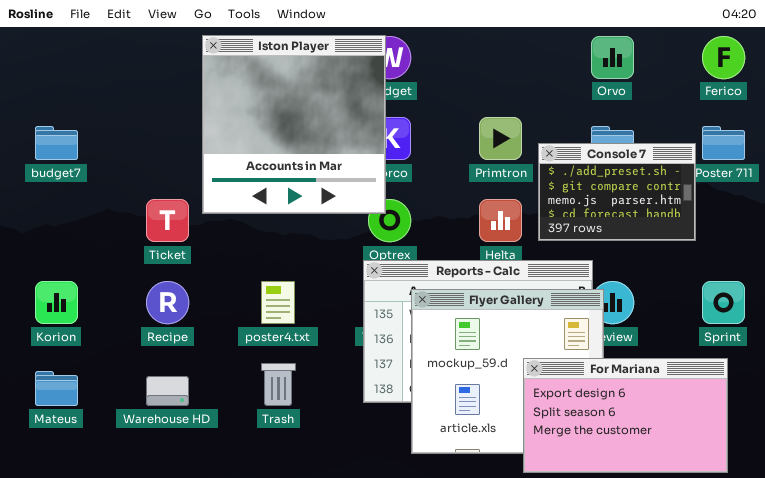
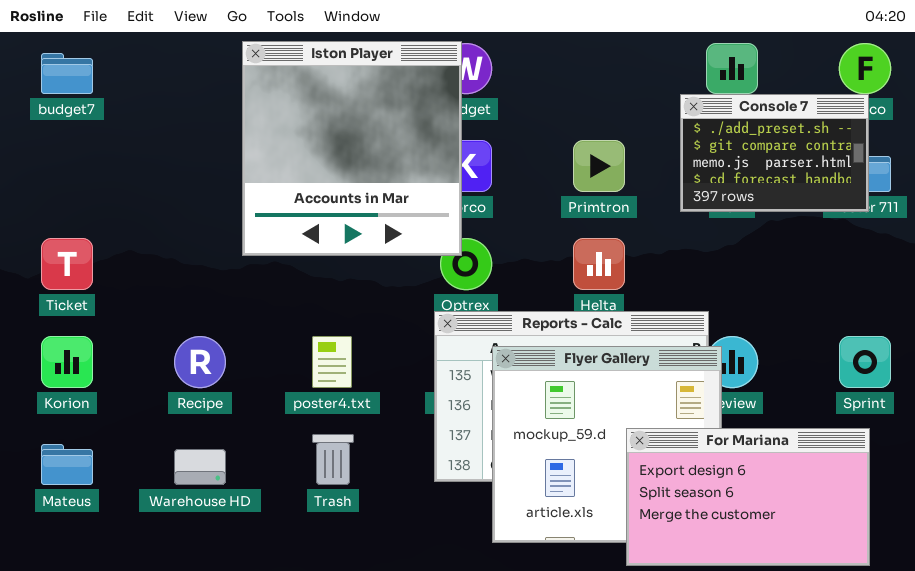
budget7: [35,126,78,160] -> [41,53,93,94], moved
Console 7: [538,143,696,241] -> [680,94,869,212], moved
Ticket: [146,199,189,242] -> [41,238,93,290], moved

